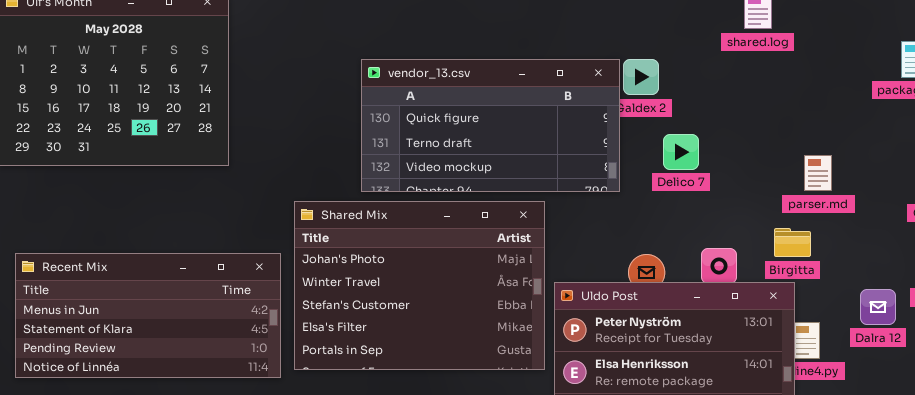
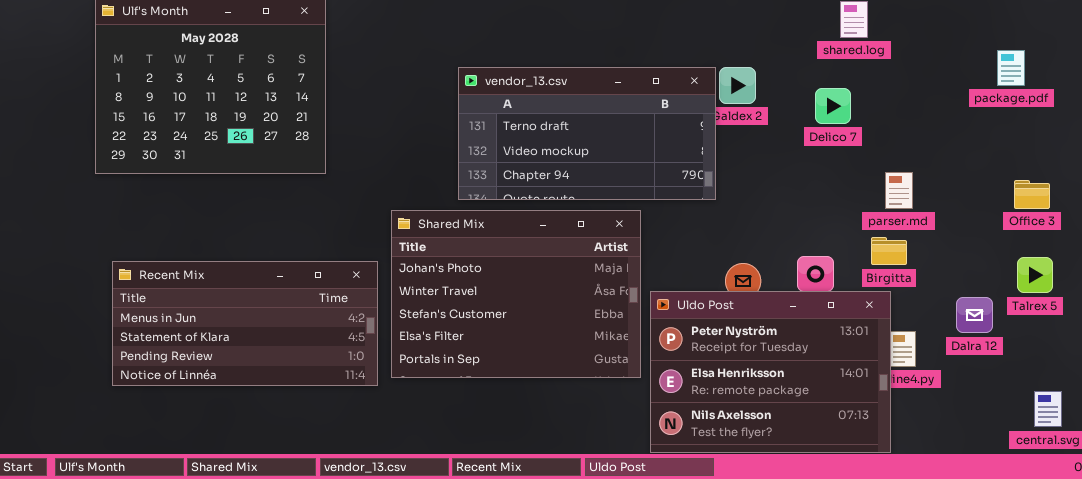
vendor_13.csv: [361,59,620,192] -> [458,67,716,200], scrolled down 1 row
Delico 7: [663,134,699,170] -> [815,88,851,124], moved
parser.md: [804,155,832,191] -> [885,172,913,209], moved

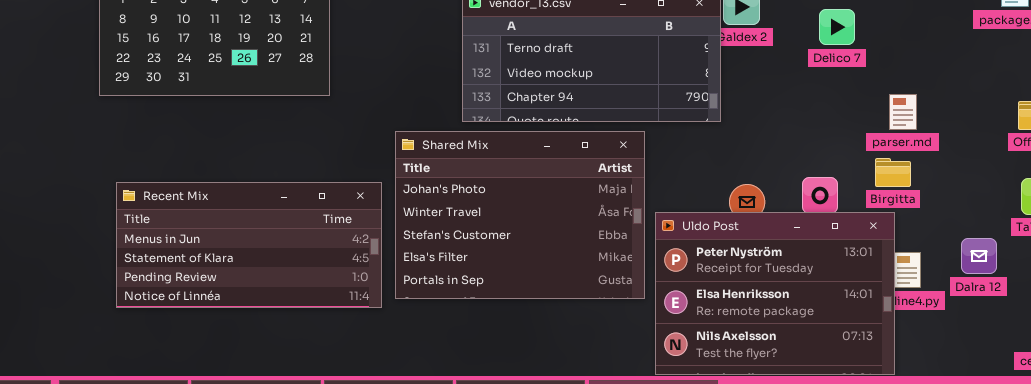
Dalra 12: [956,297,993,333] -> [961,238,997,274], moved

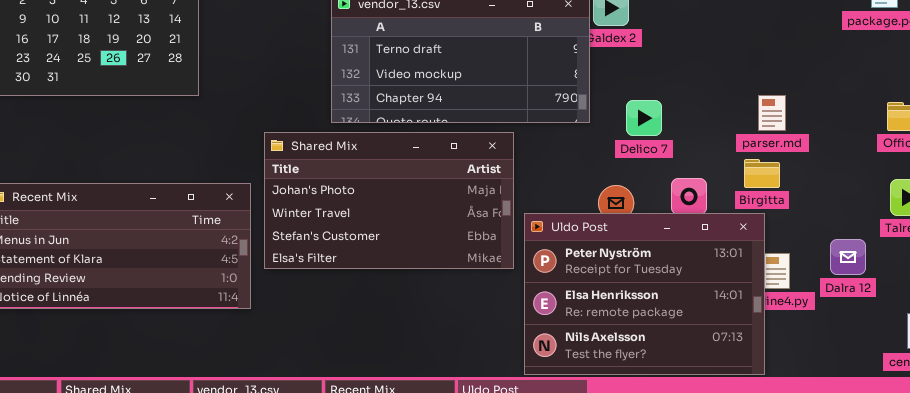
Delico 7: [819,9,855,45] -> [626,100,662,136], moved
Shared Mix: [395,131,645,299] -> [264,132,514,269], resized

